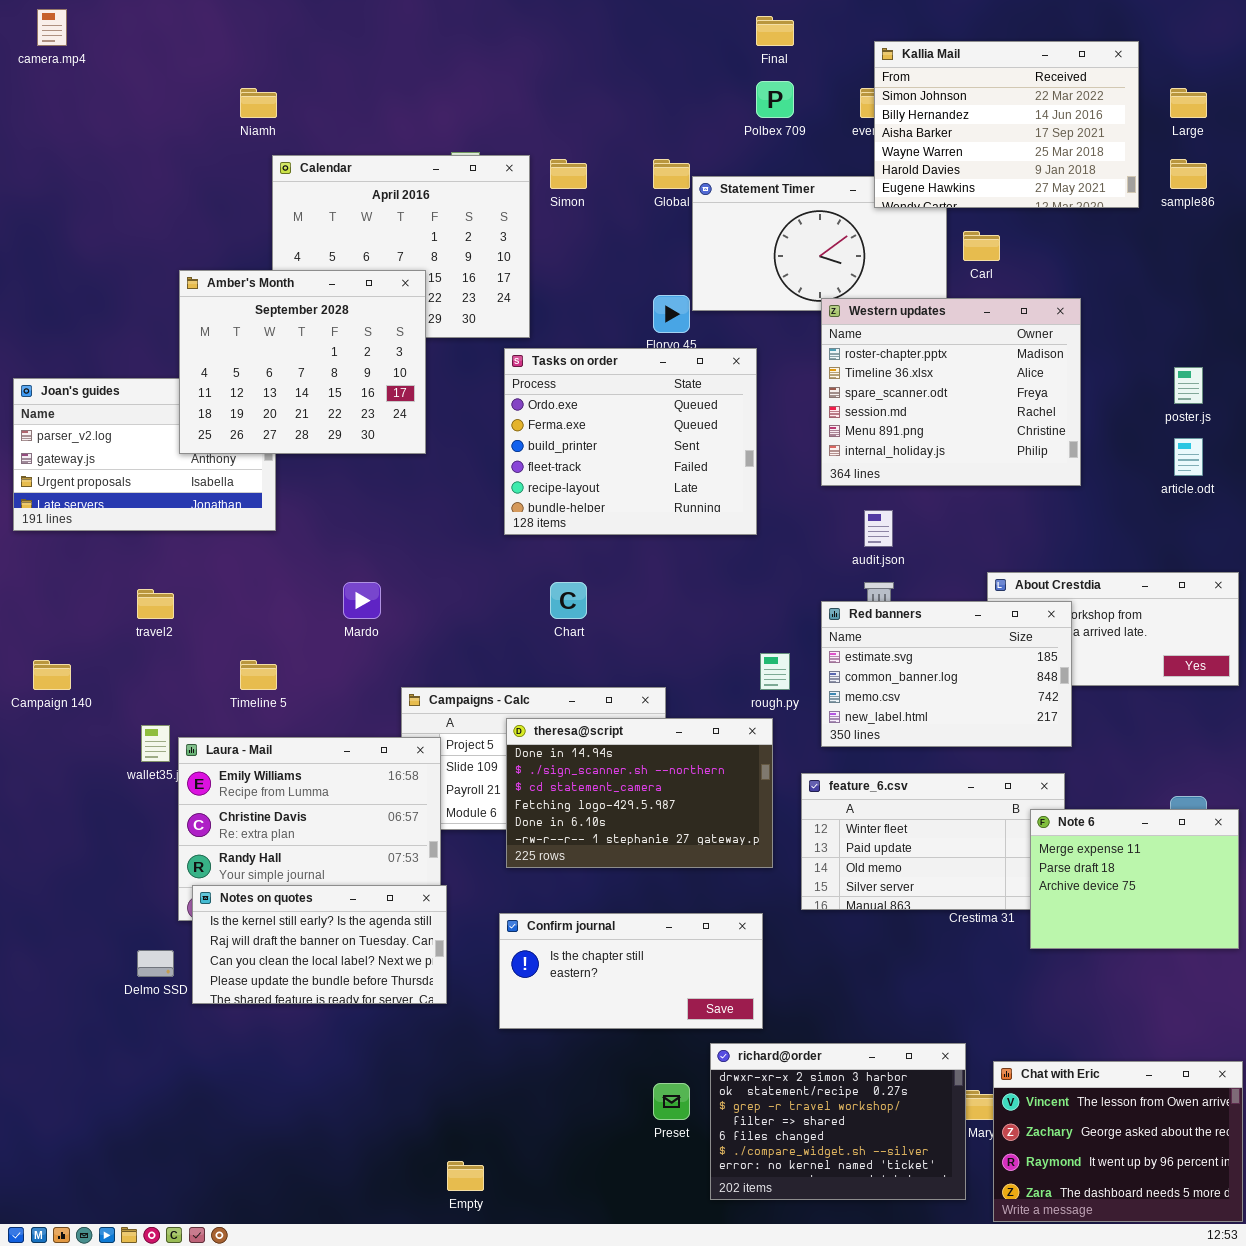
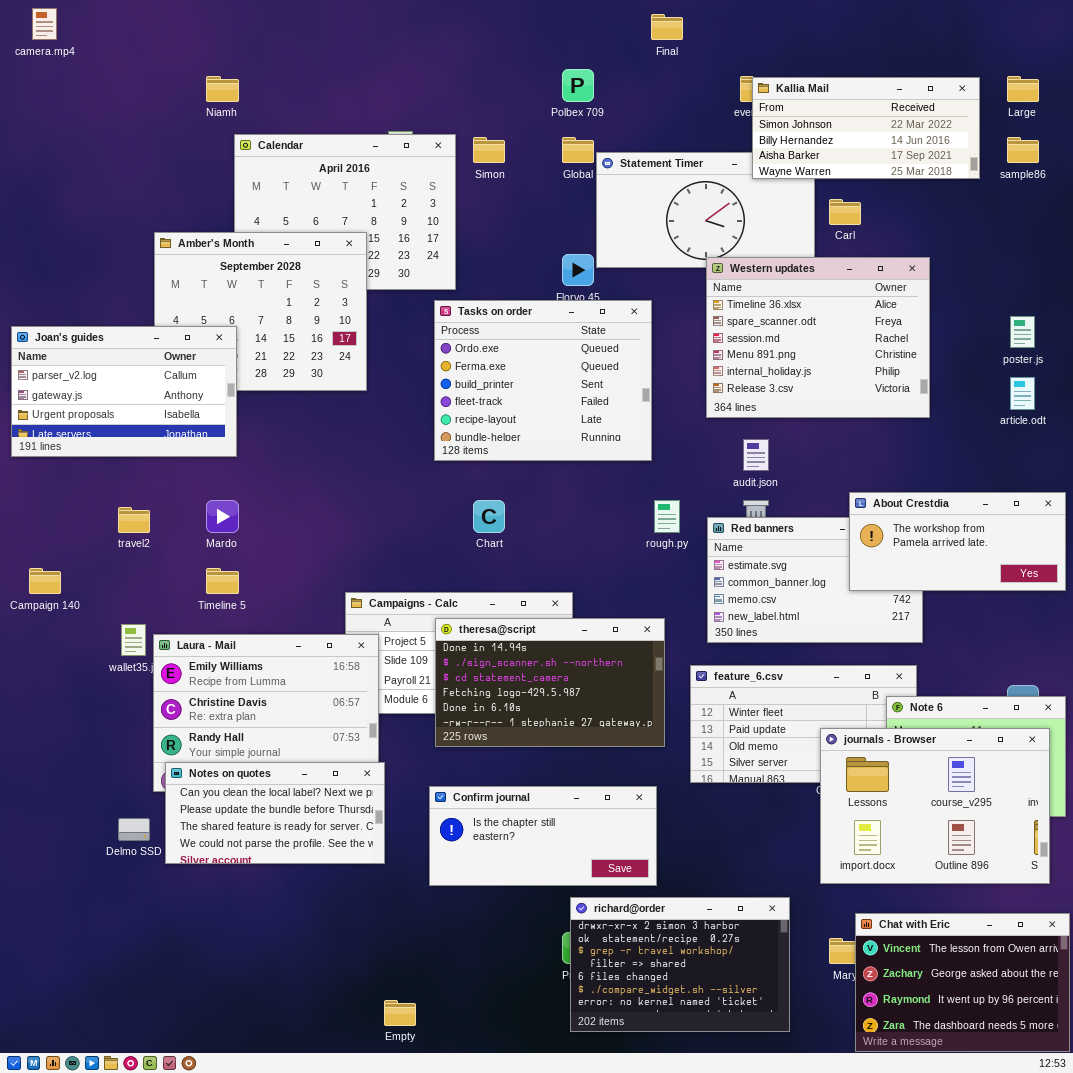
Kallia Mail: [874,41,1139,208] -> [752,77,980,179], resized
Polbex 709: [756,81,794,118] -> [562,69,594,102], moved
Western updates: [821,298,1081,486] -> [706,257,930,418], scrolled down 1 row
Joan's guides: [13,378,276,531] -> [11,326,237,457], raised
About Crestdia: [987,572,1239,686] -> [849,492,1066,591], raised
Mardo: [343,582,381,619] -> [206,500,239,533], moved
rough.py: [760,653,790,690] -> [654,500,680,533], moved
journals - Browser: none -> [820,728,1050,884], opened
Notes on quotes: [192,885,447,1004] -> [165,762,385,864], scrolled down 2 rows
richard@order: [710,1043,966,1200] -> [570,897,790,1032], moved

